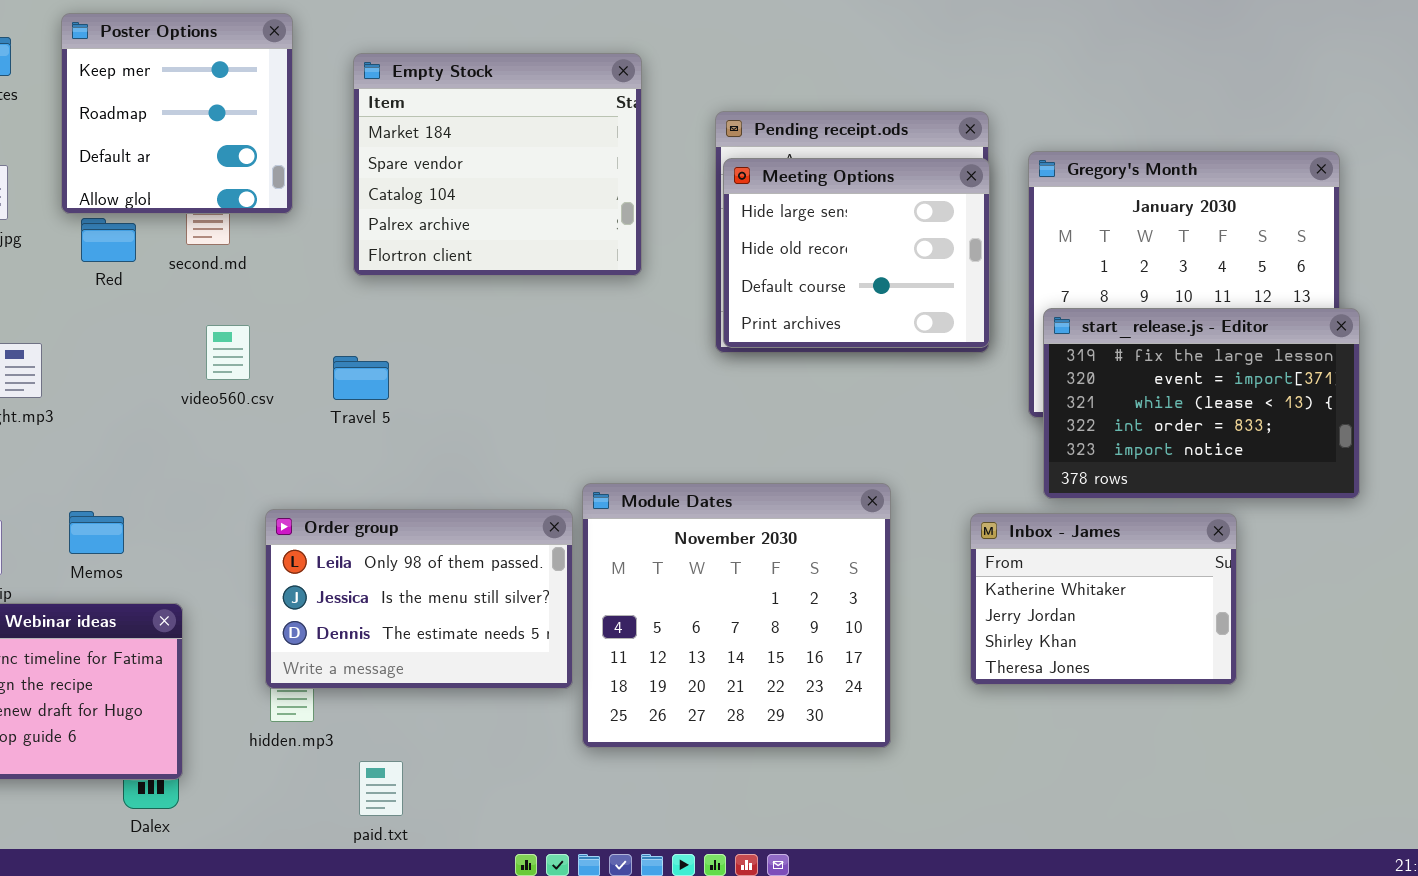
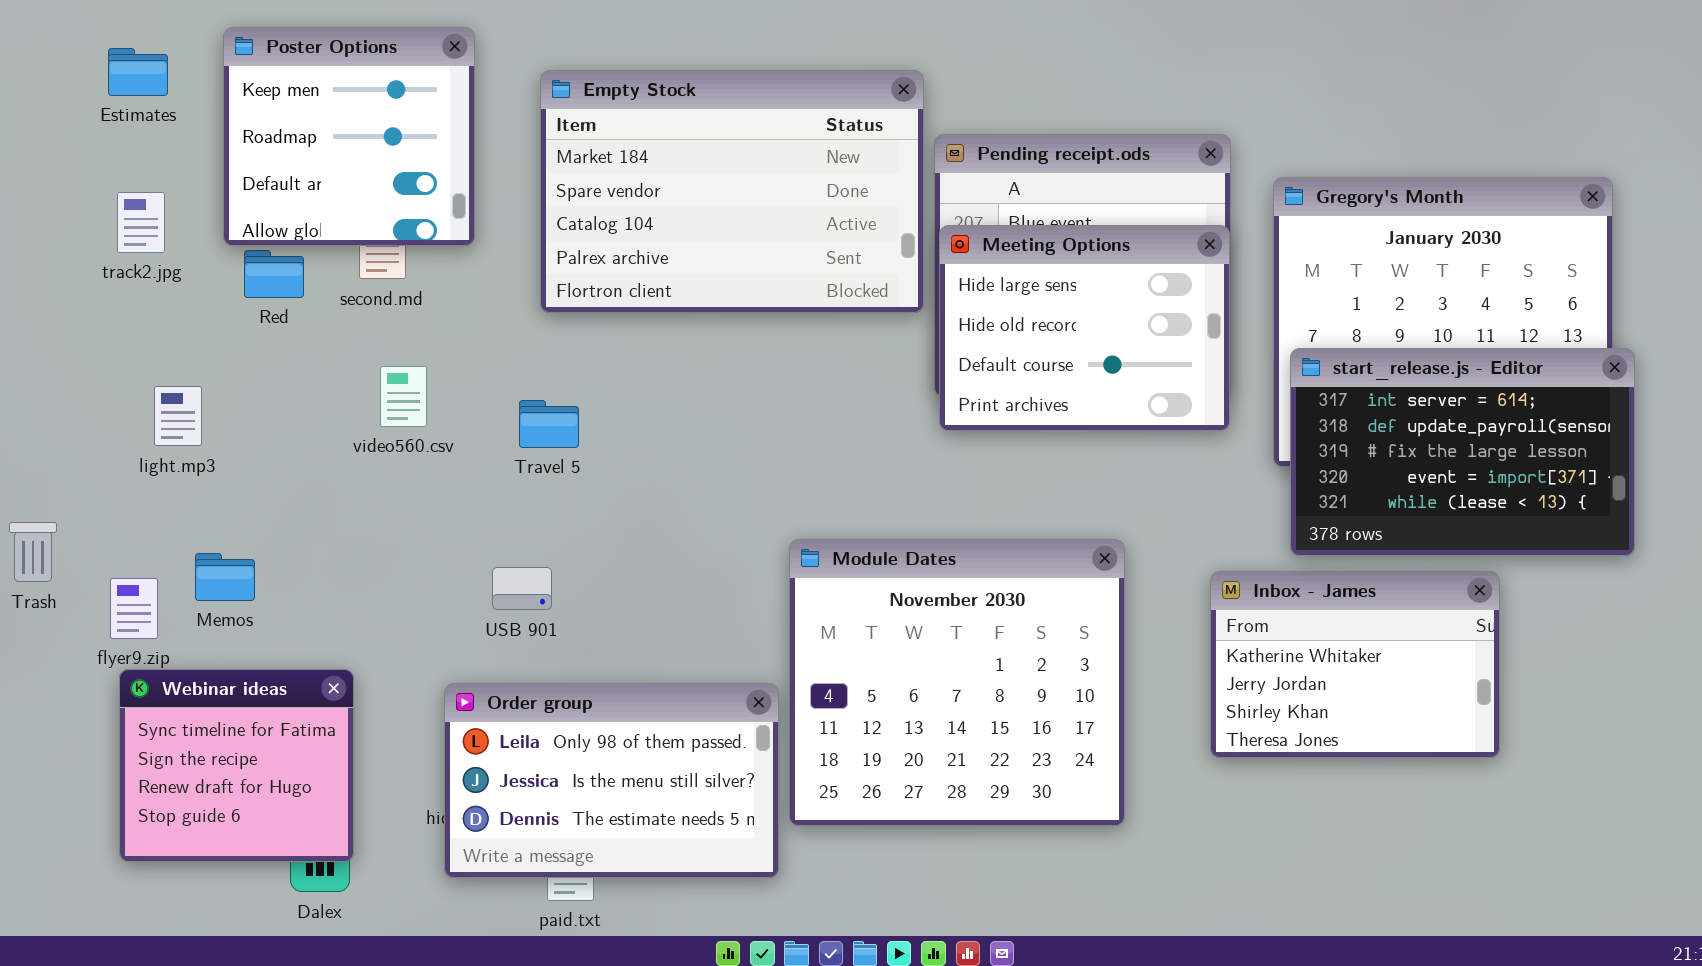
Empty Stock: [353,53,642,276] -> [540,70,924,313], resized
Meeting Options: [723,158,990,348] -> [939,225,1230,431], moved
start_release.js - Editor: [1043,308,1360,499] -> [1290,348,1635,556], scrolled up 2 rows
Order group: [265,509,573,689] -> [444,683,779,878], moved
Memos: [69,511,124,554] -> [195,553,255,601], moved

